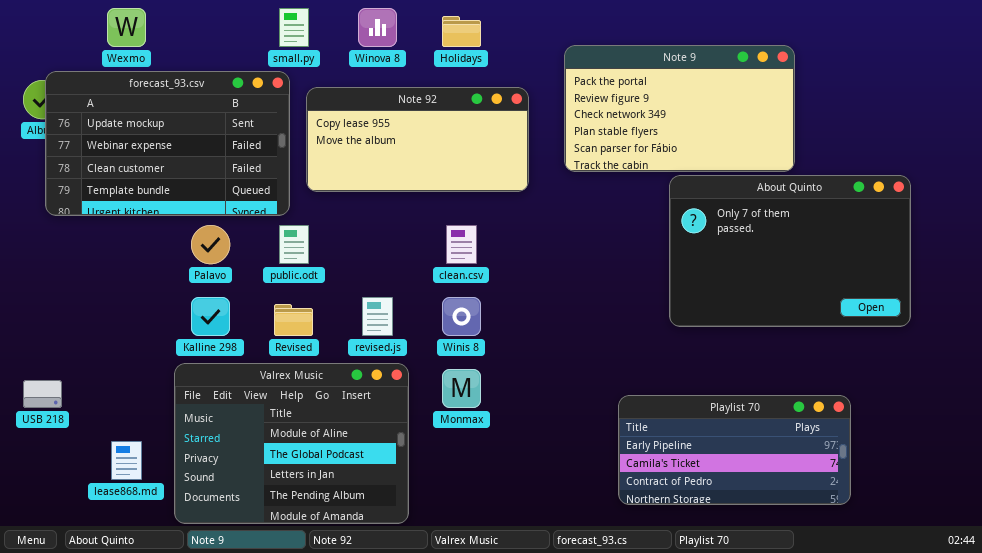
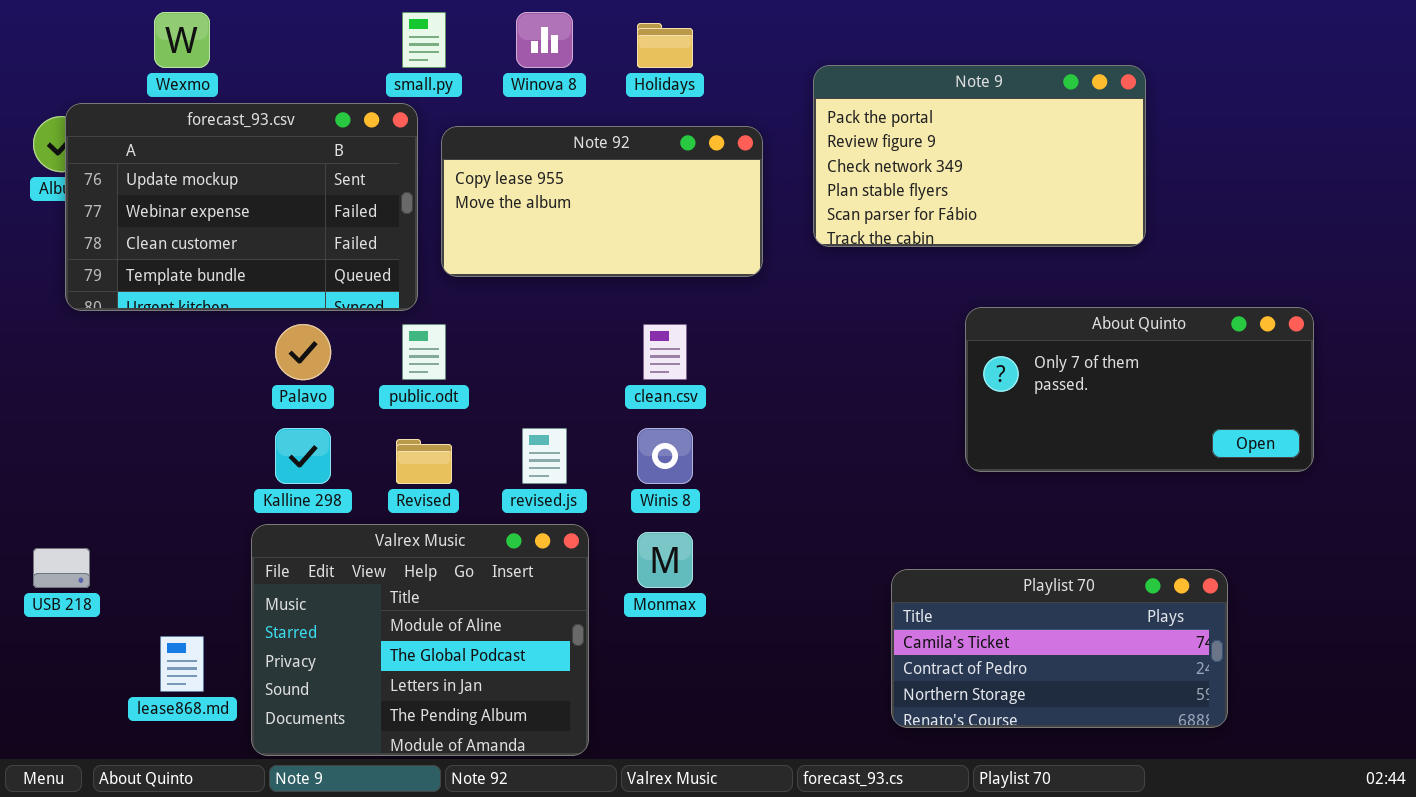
About Quinto: [669,175,911,327] -> [965,307,1314,472], resized
Playlist 70: [618,395,851,505] -> [891,569,1228,728], scrolled down 1 row

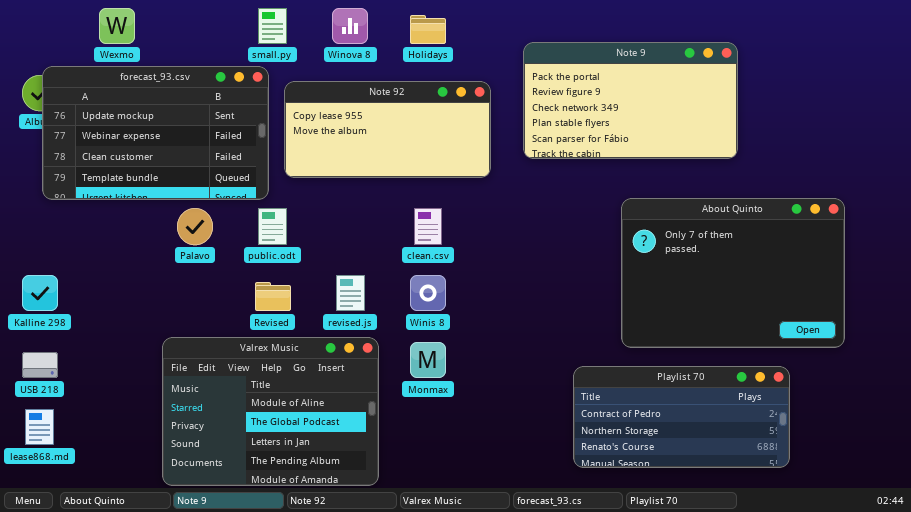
About Quinto: [965,307,1314,472] -> [621,198,845,348], resized
Kalline 298: [275,428,331,484] -> [22,275,58,311], moved
Playlist 70: [891,569,1228,728] -> [573,366,790,468], scrolled down 1 row
lease868.md: [160,636,204,692] -> [25,409,54,445], moved

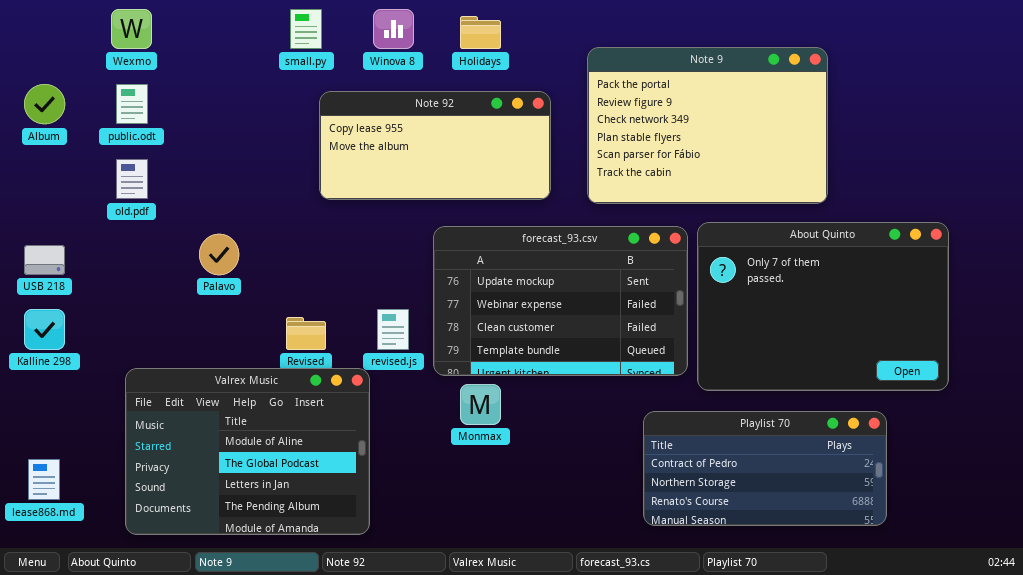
Note 9: [523,42,738,159] -> [587,47,828,204], resized
forecast_93.csv: [42,66,269,200] -> [433,226,688,376], moved
public.odt: [258,208,287,245] -> [116,84,148,124], moved
Valrex Music: [162,337,379,486] -> [125,368,370,535], moved
USB 218: [22,352,58,378] -> [24,245,65,275], moved

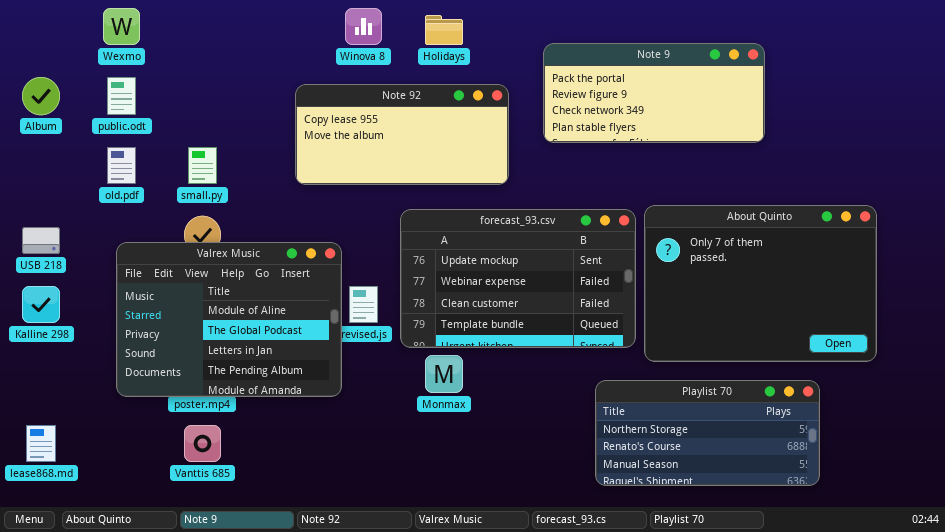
small.py: [290,9,322,49] -> [188,147,217,184], moved
Note 9: [587,47,828,204] -> [543,43,765,143], resized
Valrex Music: [125,368,370,535] -> [116,242,342,397], moved
Playlist 70: [643,411,887,526] -> [595,380,820,486], scrolled down 1 row

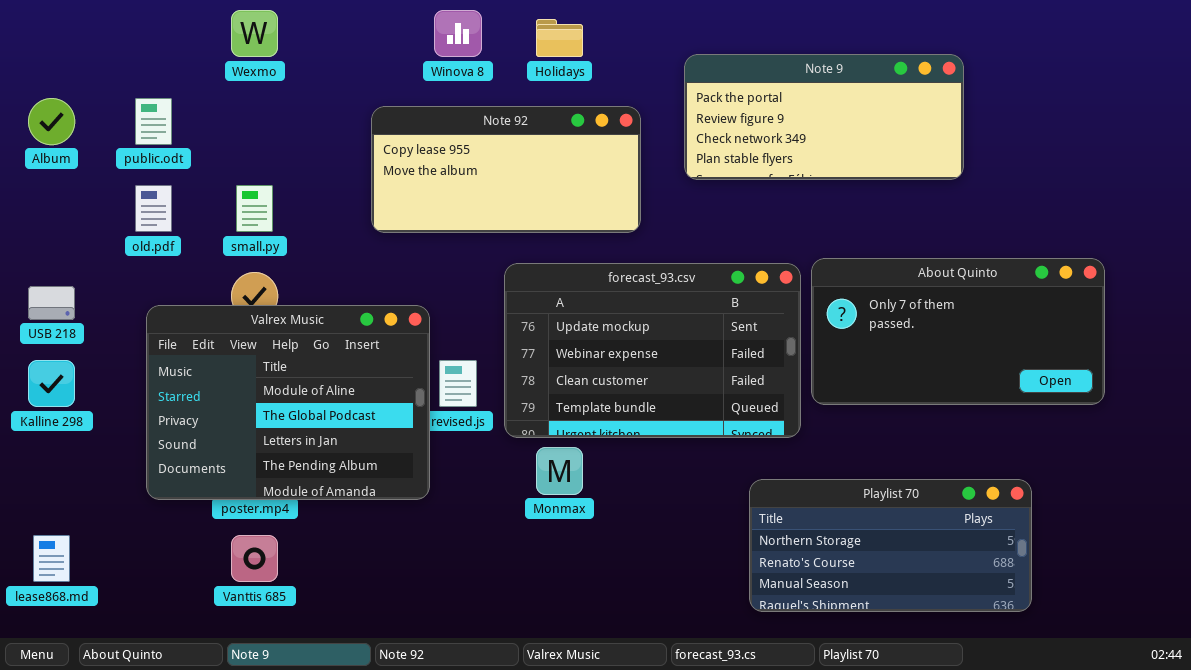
Wexmo: [103,8,140,45] -> [231,10,278,57], moved
About Quinto: [644,205,877,362] -> [811,258,1105,405], resized

